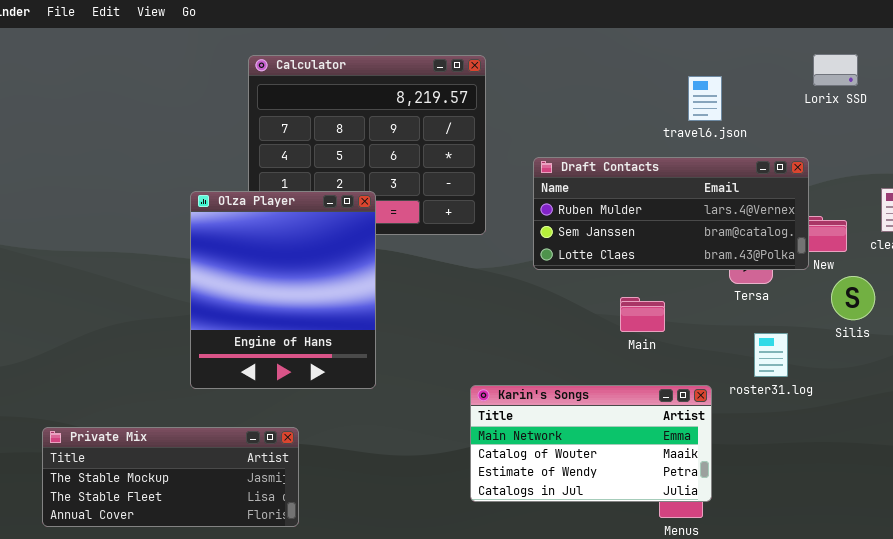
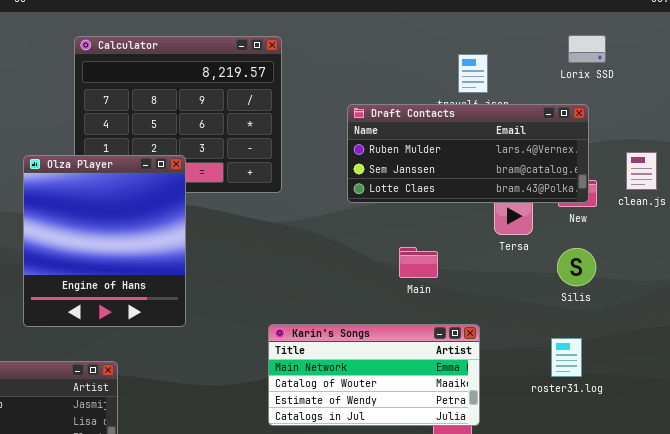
Draft Contacts: [533,157,809,270] -> [347,104,589,203], moved
Silis: [831,276,875,320] -> [557,248,596,286], moved
roster31.log: [754,333,788,377] -> [551,338,582,377], moved

